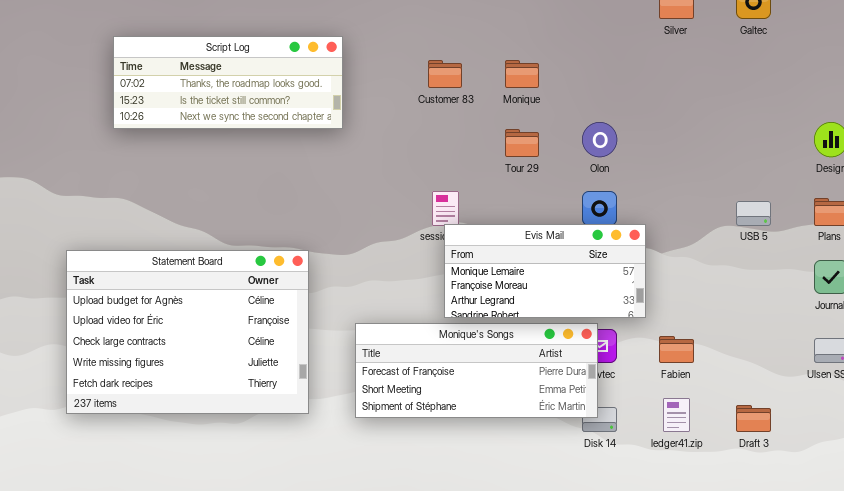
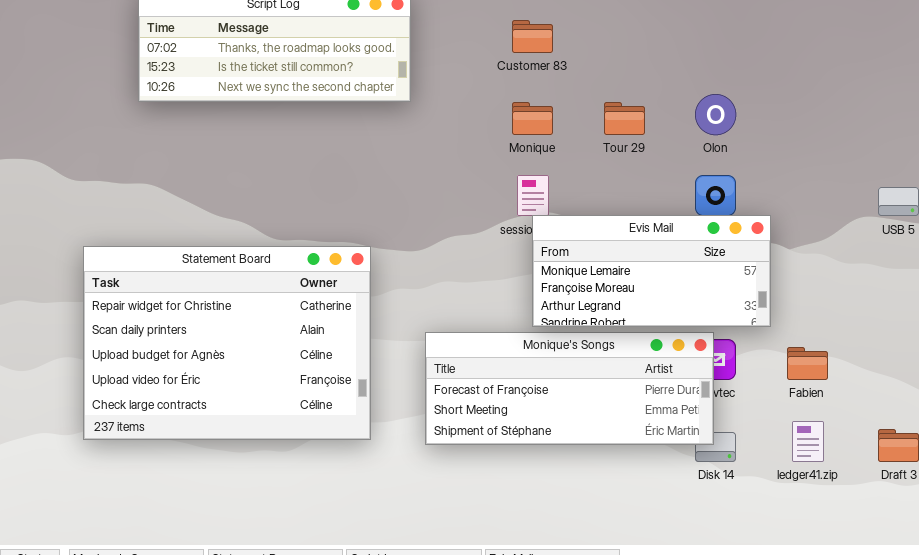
Monique: [505,60,539,88] -> [512,102,553,135], moved
Statement Board: [66,250,309,414] -> [83,246,371,440], scrolled up 2 rows

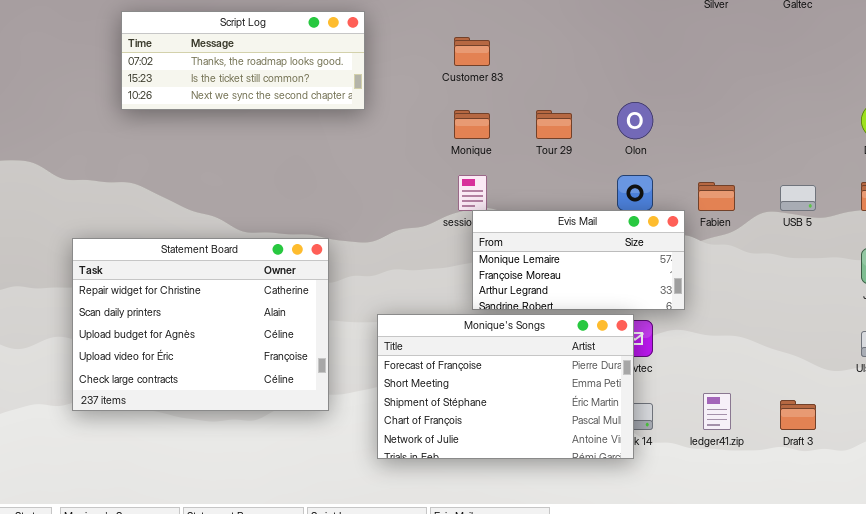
Monique's Songs: [425,332,714,445] -> [377,314,634,459], resized
Fabien: [787,347,828,380] -> [698,182,735,211], moved

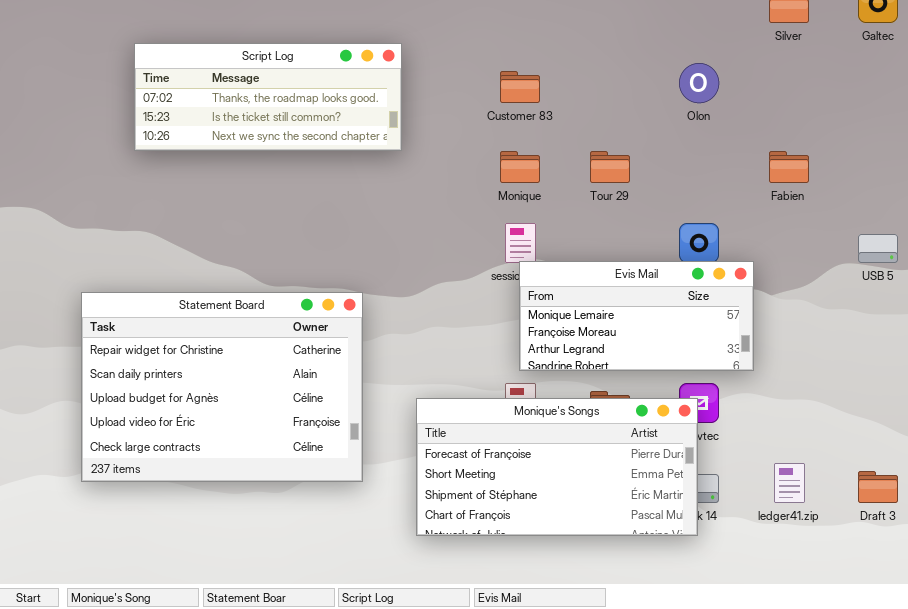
Olon: [617,102,653,139] -> [679,63,719,103], moved
Fabien: [698,182,735,211] -> [769,151,809,183], moved
Monique's Songs: [377,314,634,459] -> [416,398,698,536], resized

